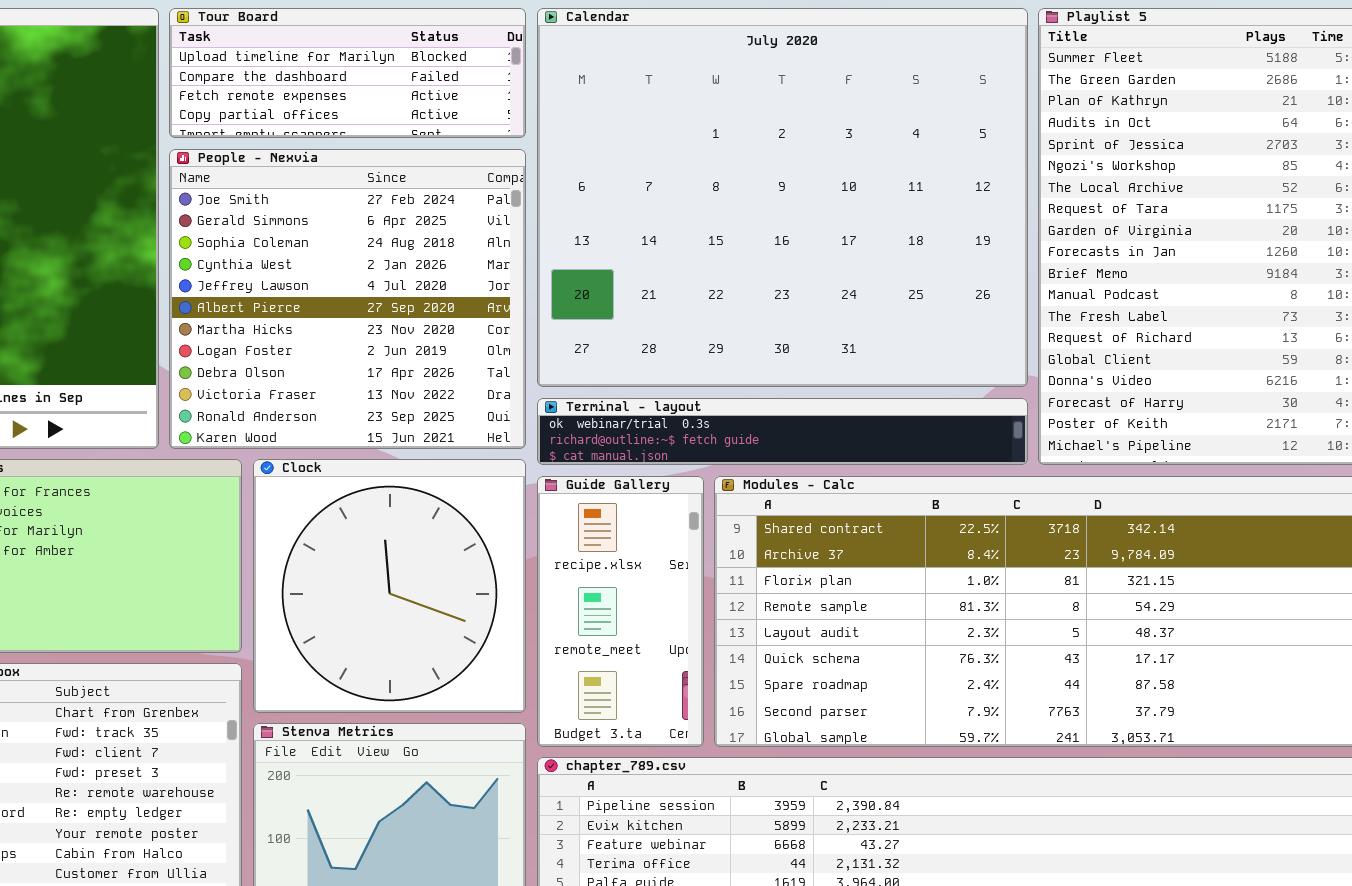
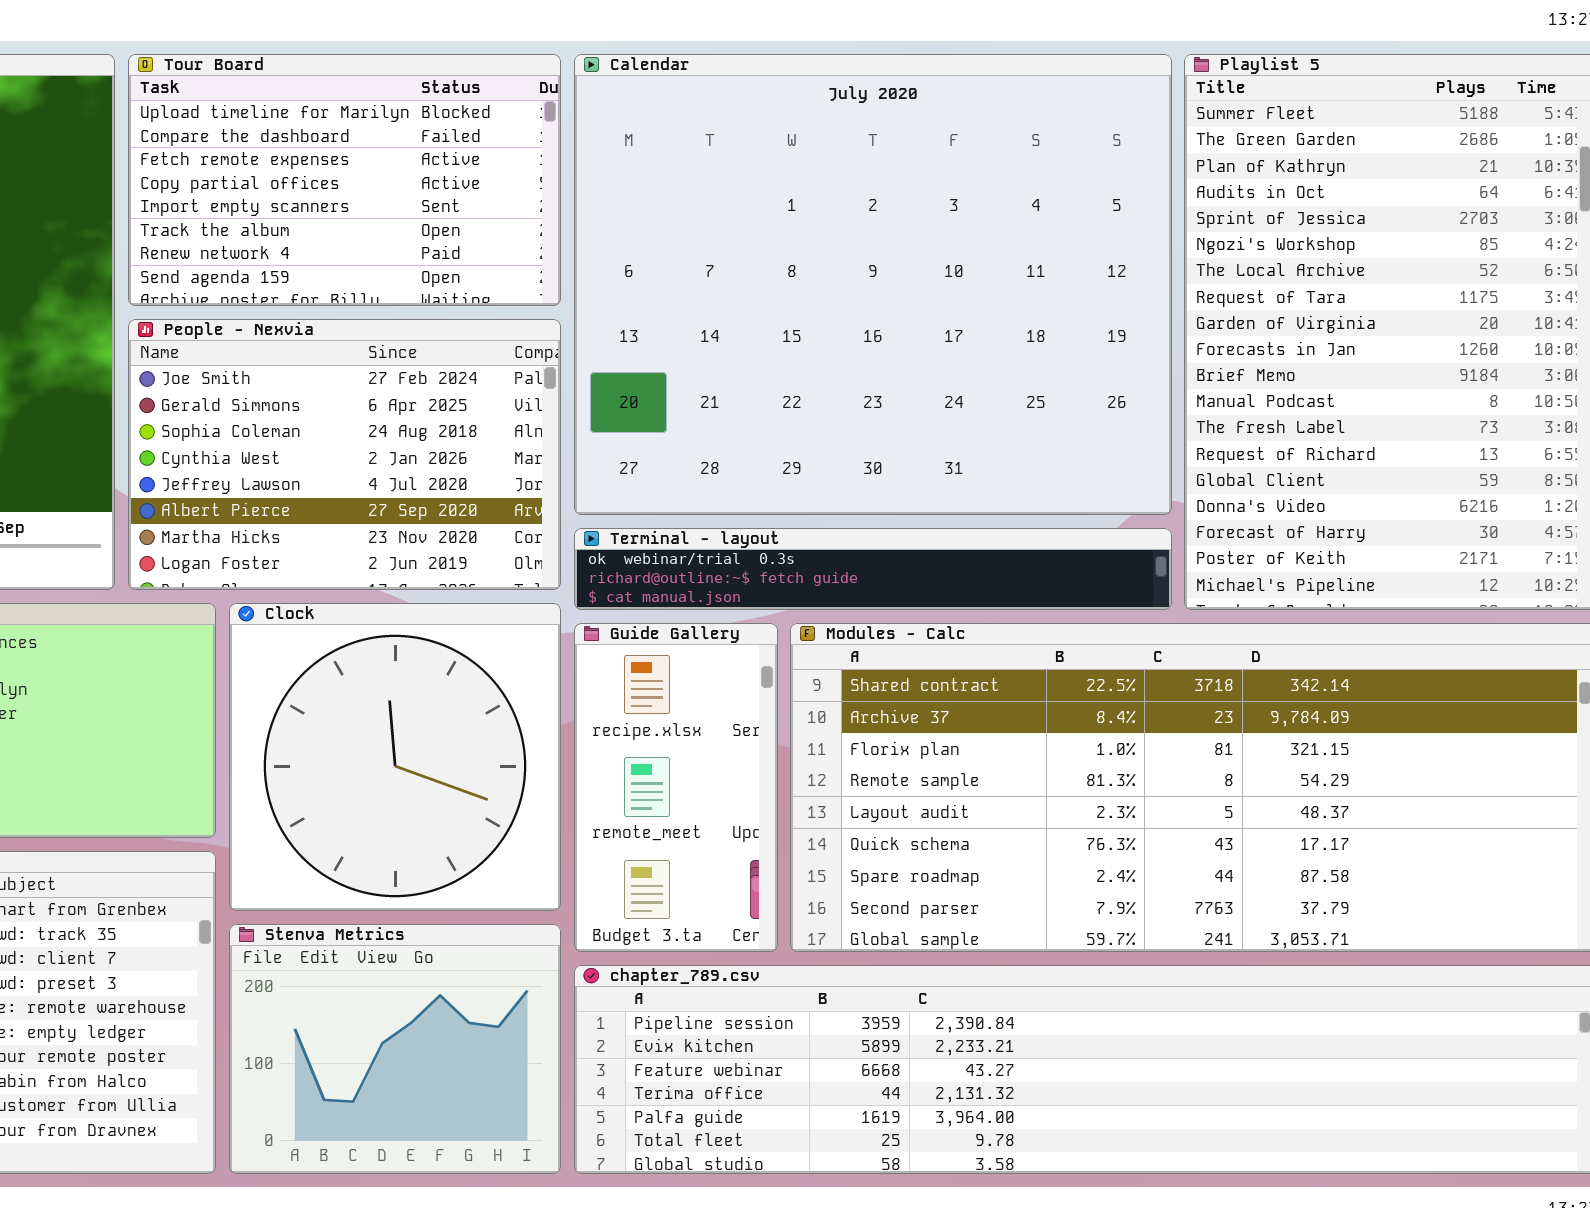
Tour Board: [169,8,526,138] -> [128,54,561,306], resized
People - Nexvia: [169,149,526,449] -> [128,319,561,590], resized

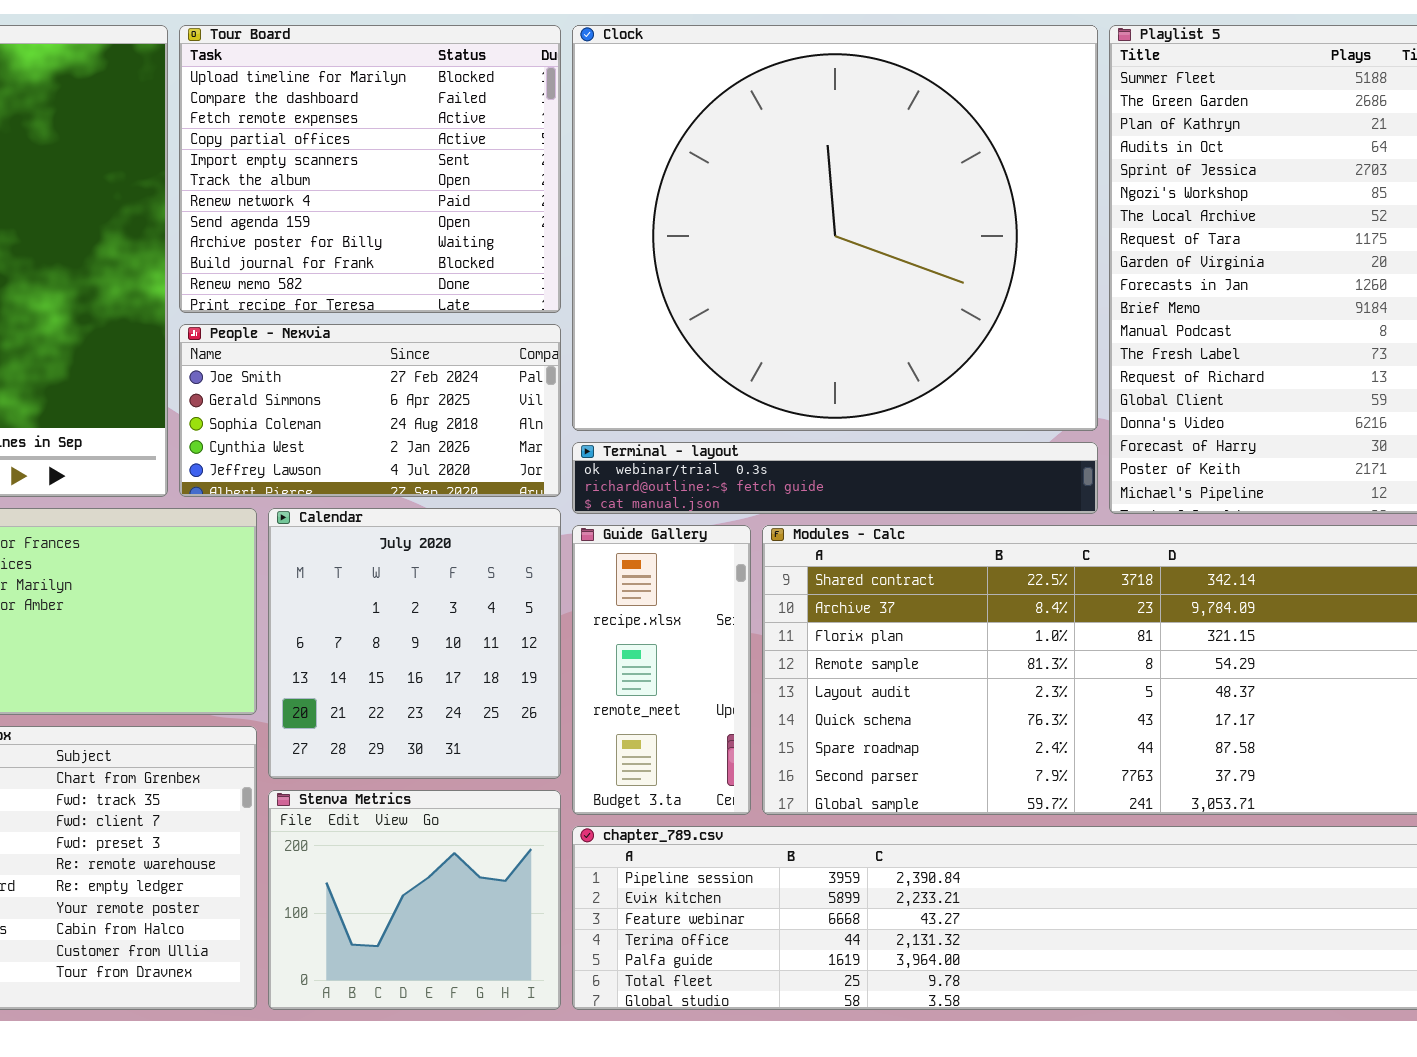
Tour Board: [128,54,561,306] -> [179,25,561,313], resized
Calendar: [574,54,1172,515] -> [268,508,561,779], moved, resized
People - Nexvia: [128,319,561,590] -> [179,324,561,497], resized
Clock: [229,603,561,911] -> [572,25,1098,431], moved, resized

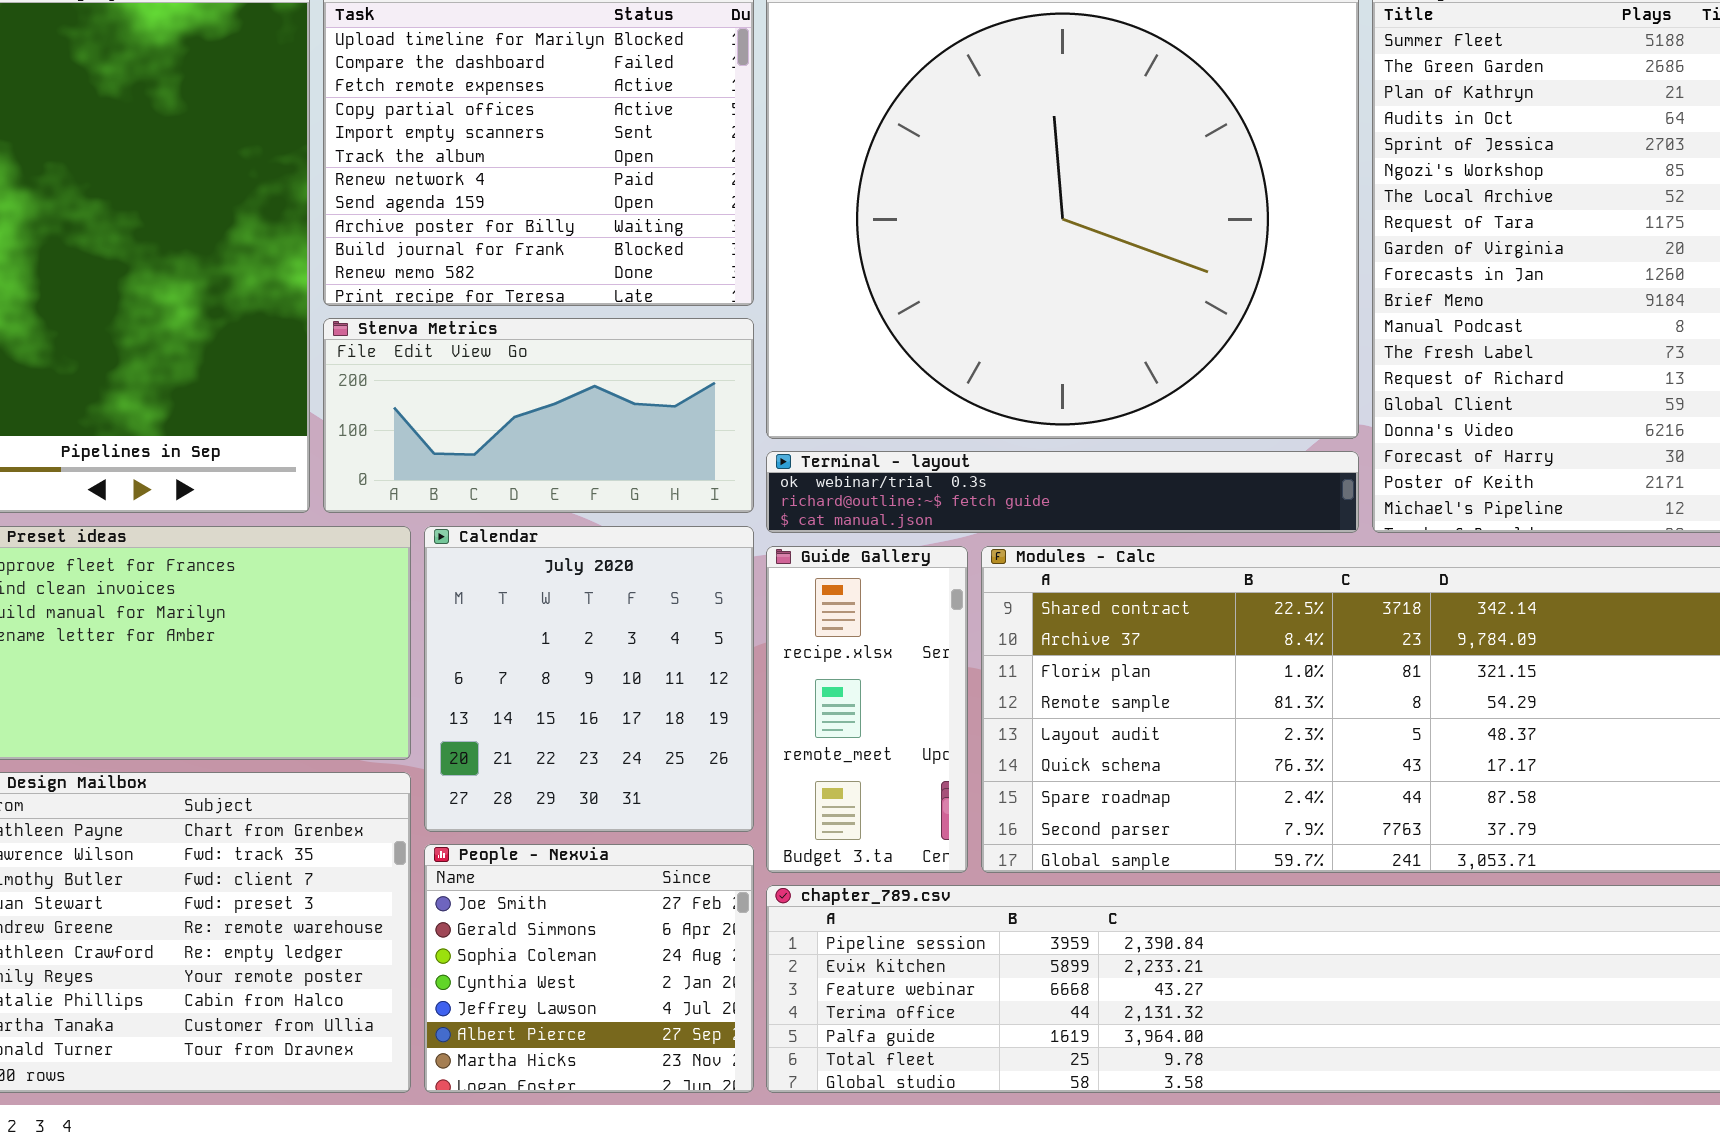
People - Nexvia: [179,324,561,497] -> [424,844,754,1093], moved, resized
Stenva Metrics: [268,790,561,1010] -> [323,318,754,513], moved, resized

